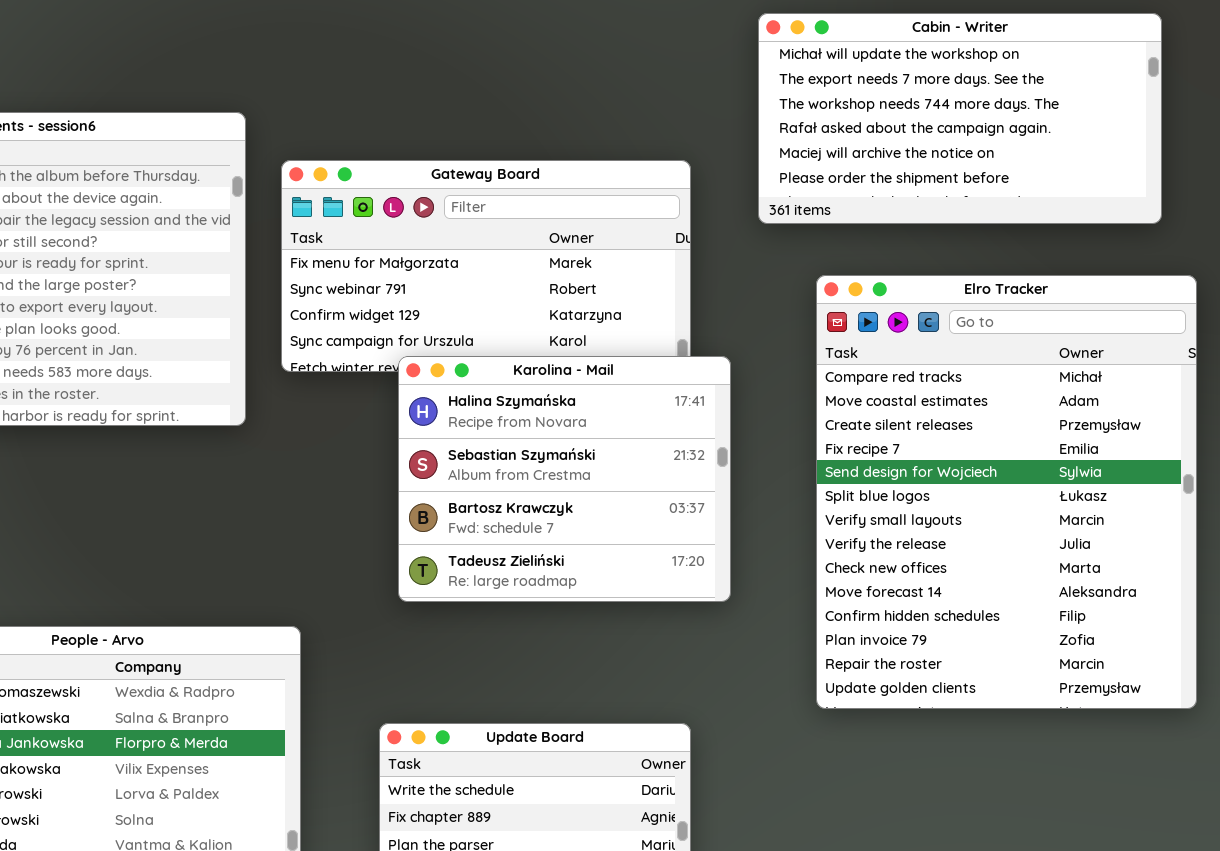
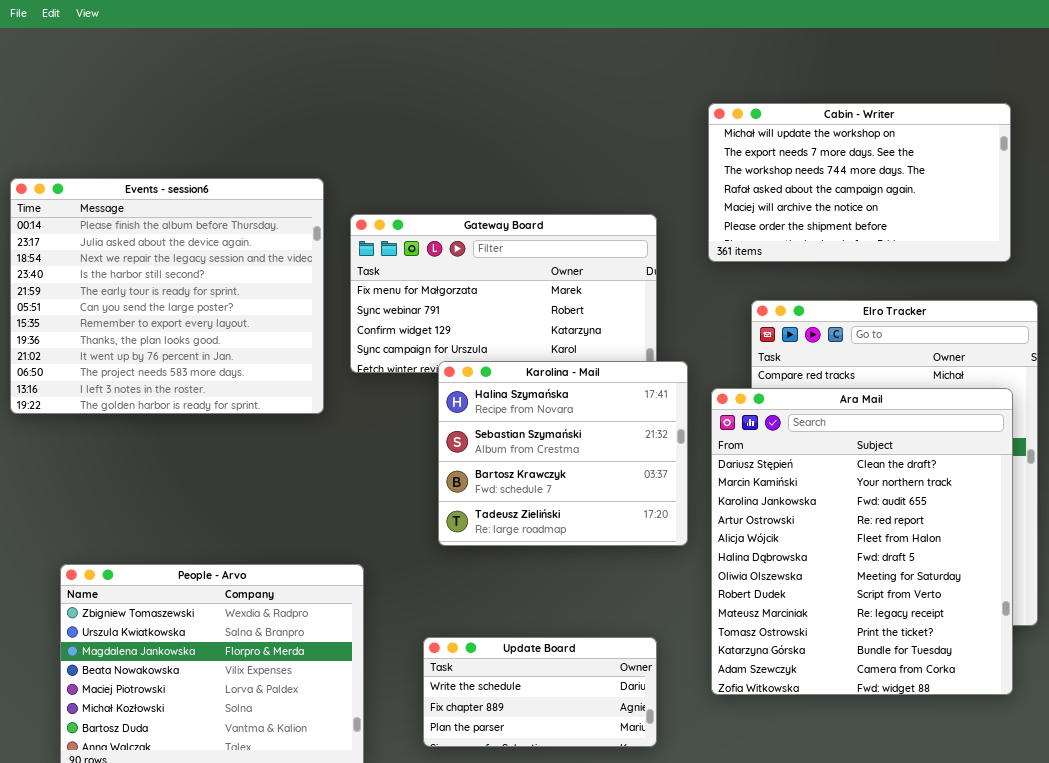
Ara Mail: none -> [711,388,1013,695], opened

